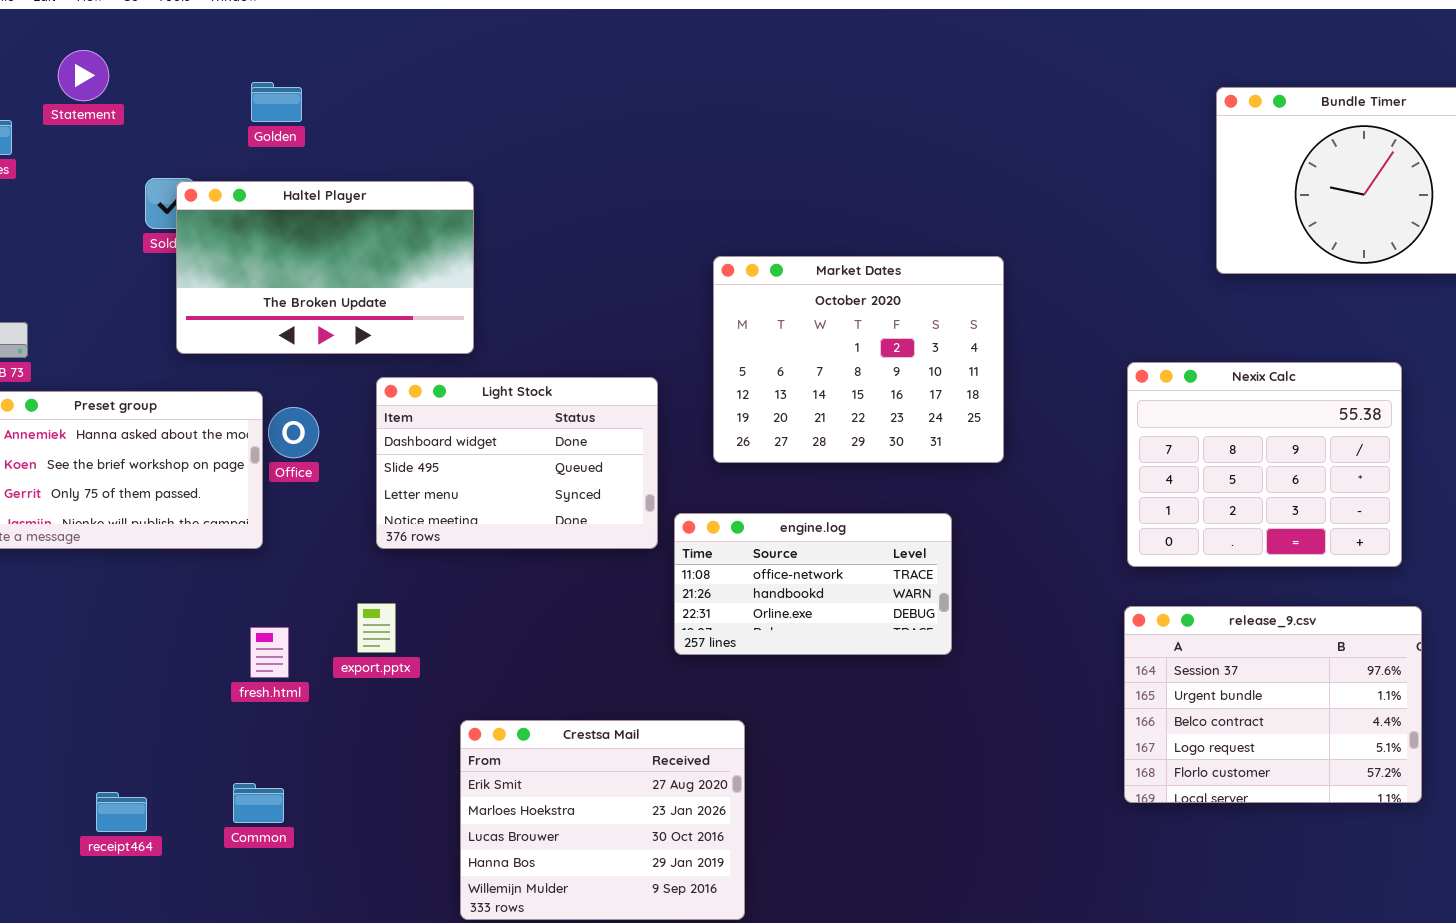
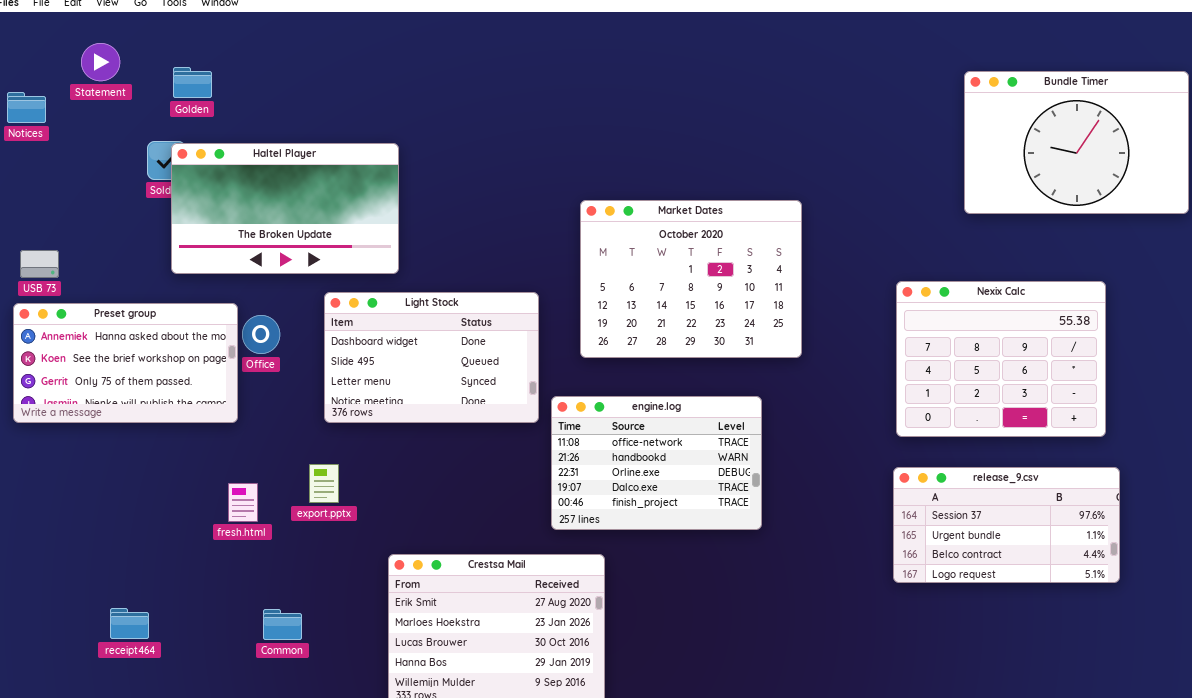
Golden: [251,82,302,122] -> [173,67,212,98], moved
engine.log: [674,513,952,655] -> [551,396,762,530], resized
release_9.csv: [1124,606,1422,803] -> [893,467,1120,583], resized
Common: [233,783,284,823] -> [263,609,302,640], moved

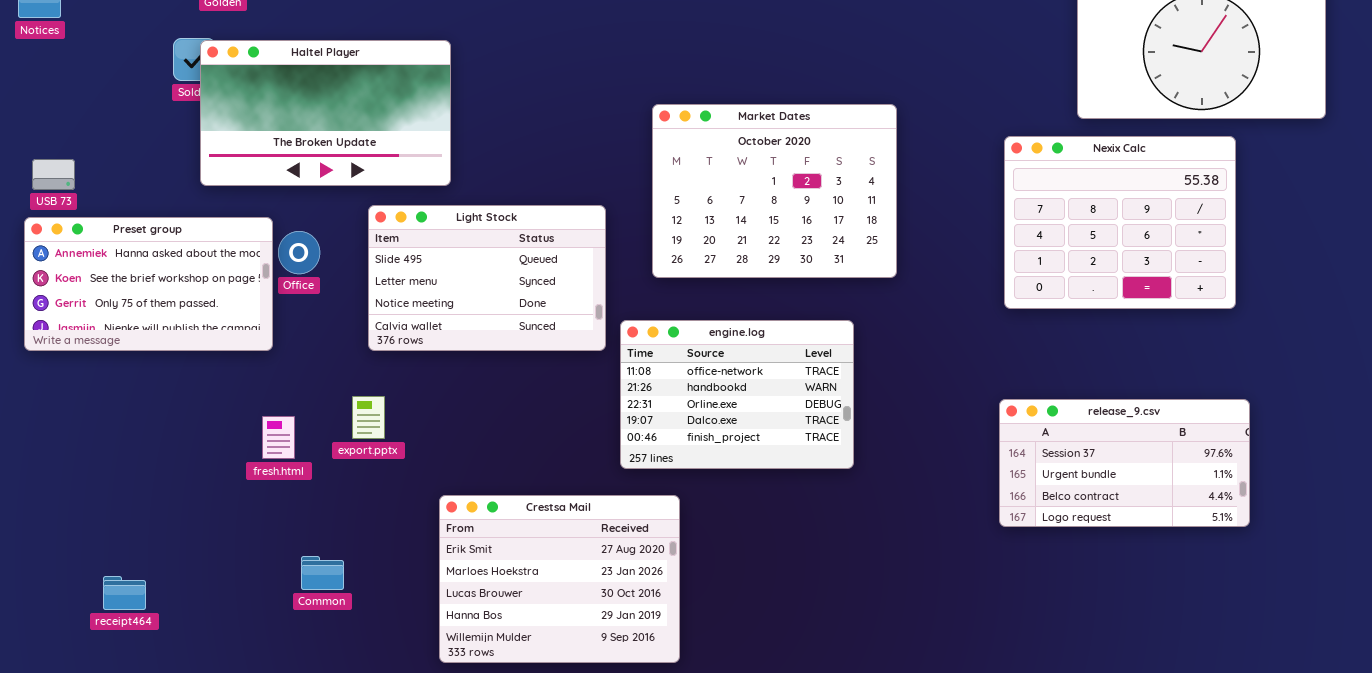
Nexix Calc: [896,281,1106,437] -> [1004,136,1236,309], moved
Light Stock: [324,292,539,423] -> [368,205,606,351], scrolled down 1 row
receipt464: [110,608,149,639] -> [103,576,146,610], moved

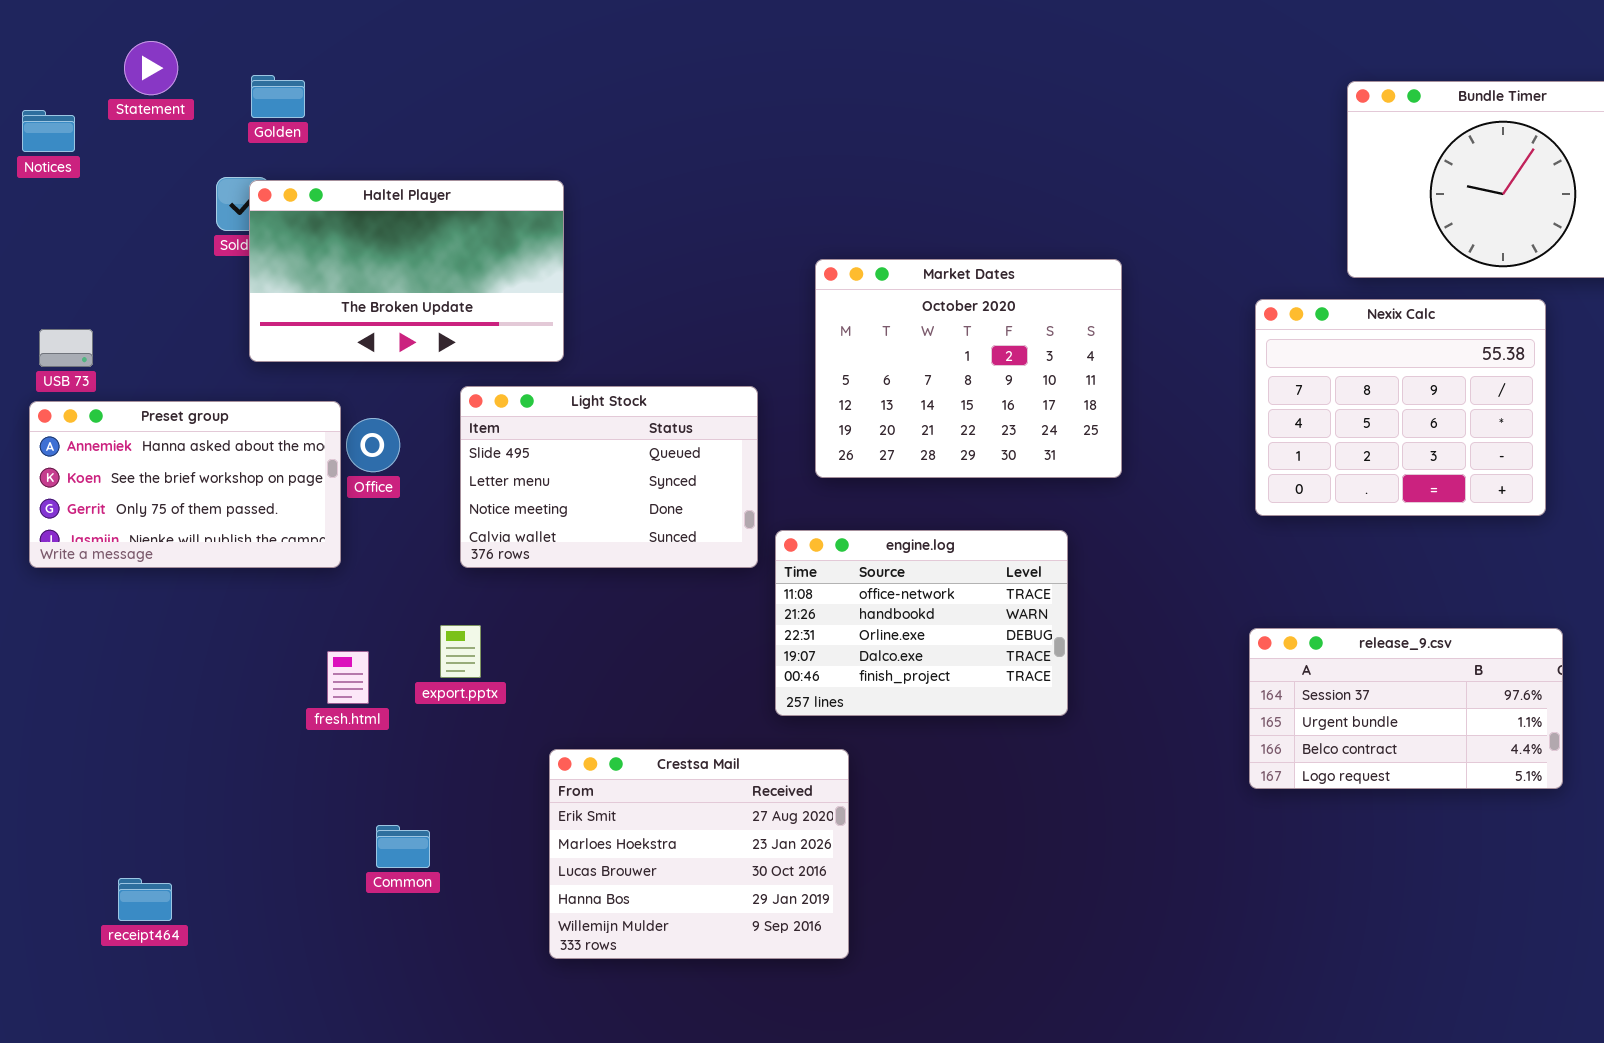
receipt464: [103,576,146,610] -> [118,878,172,921], moved

